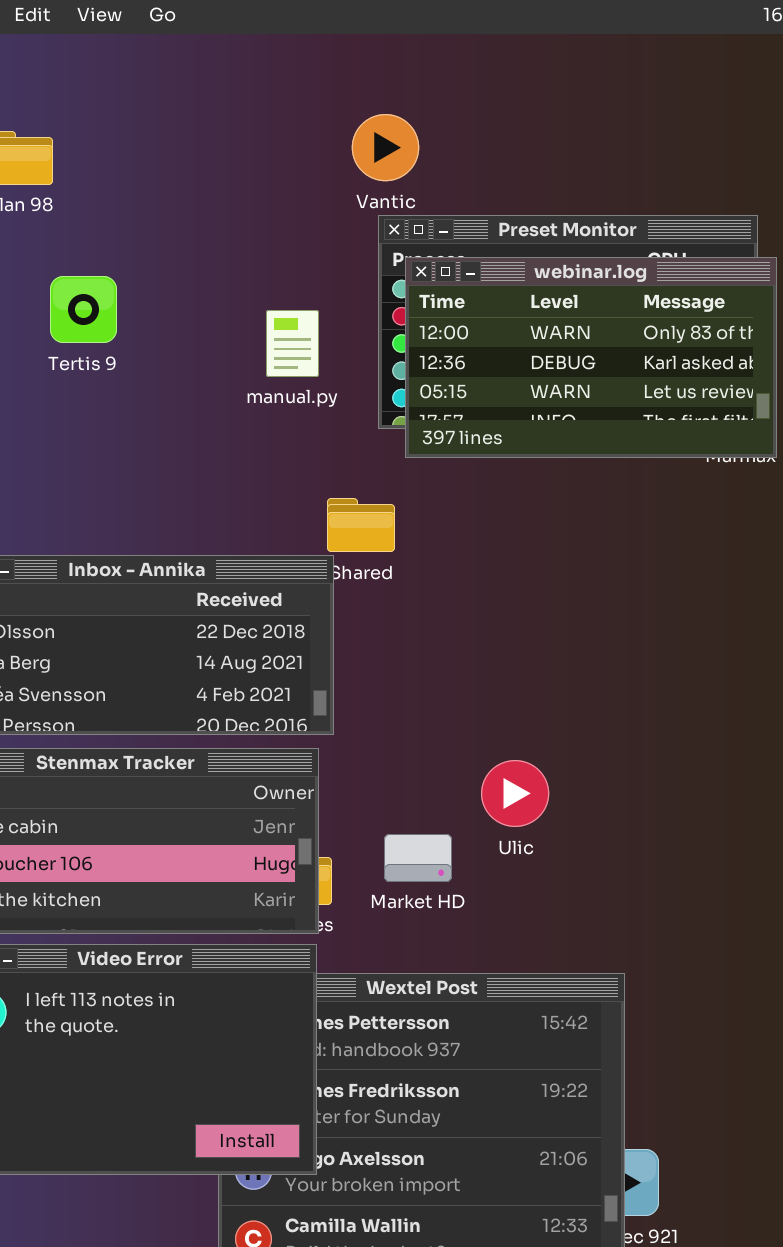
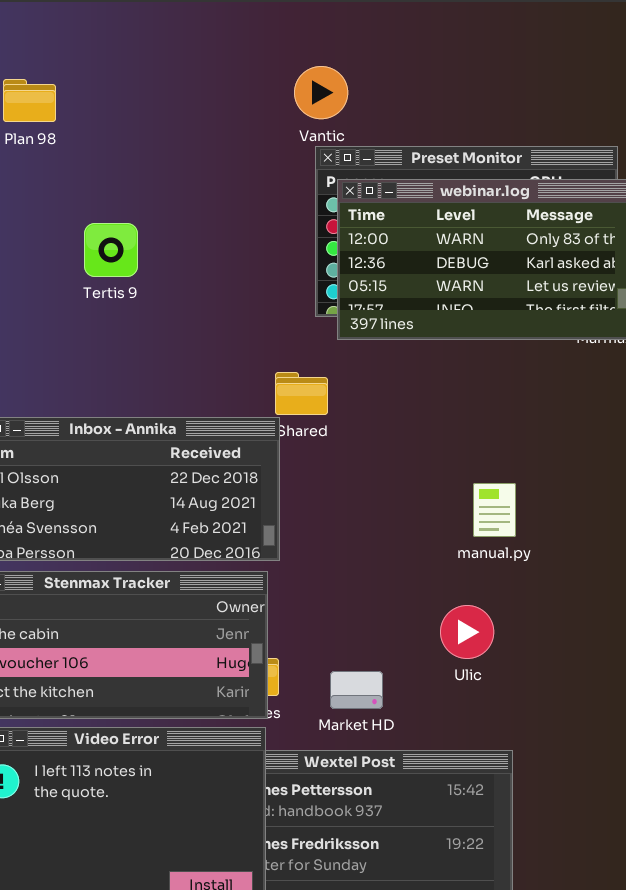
Tertis 9: [50,276,117,343] -> [84,223,138,277], moved
manual.py: [266,310,319,377] -> [473,483,516,537], moved
Ulic: [481,760,549,827] -> [440,605,494,659], moved
Market HD: [384,834,452,882] -> [330,671,383,709], moved

